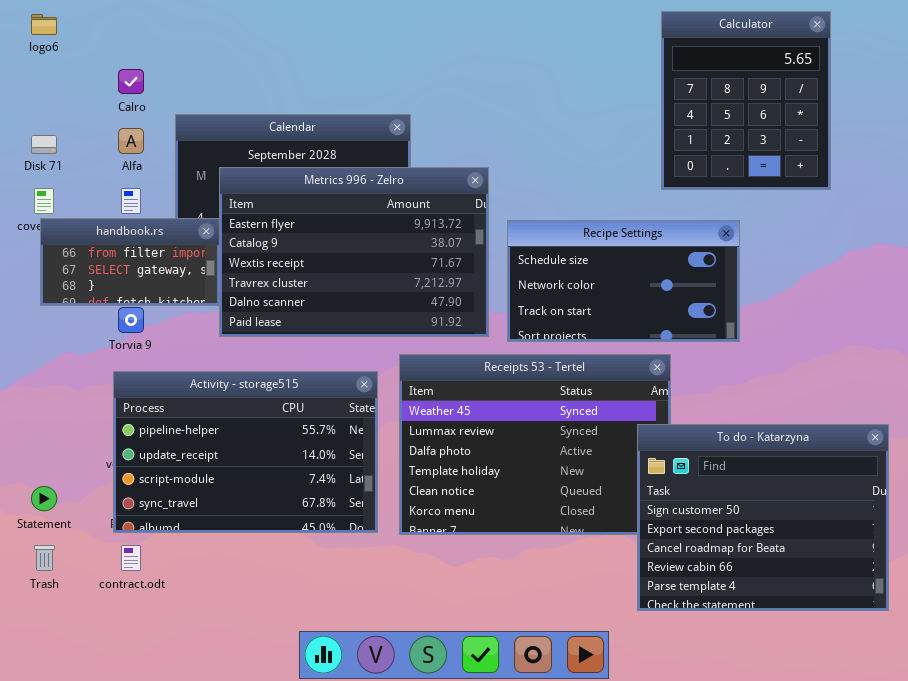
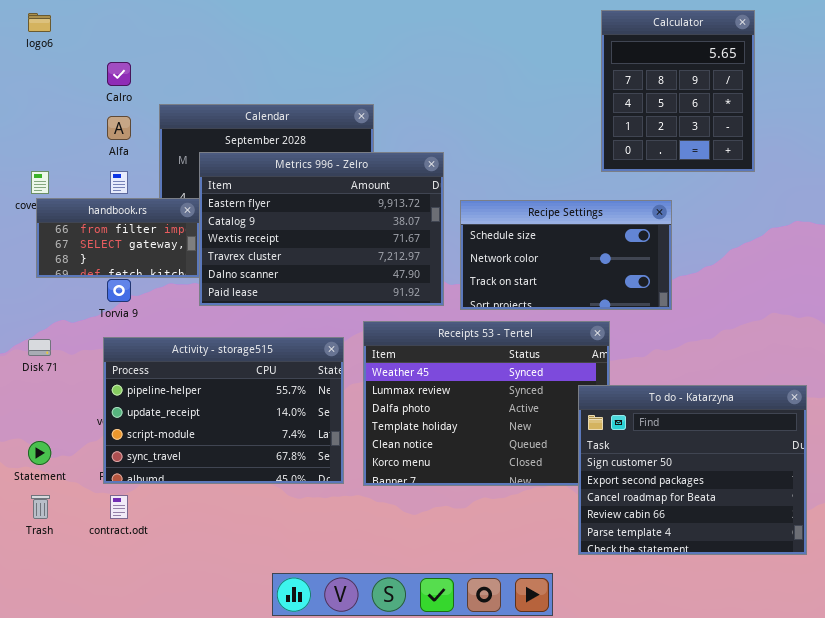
Disk 71: [31,135,57,154] -> [28,339,51,356], moved

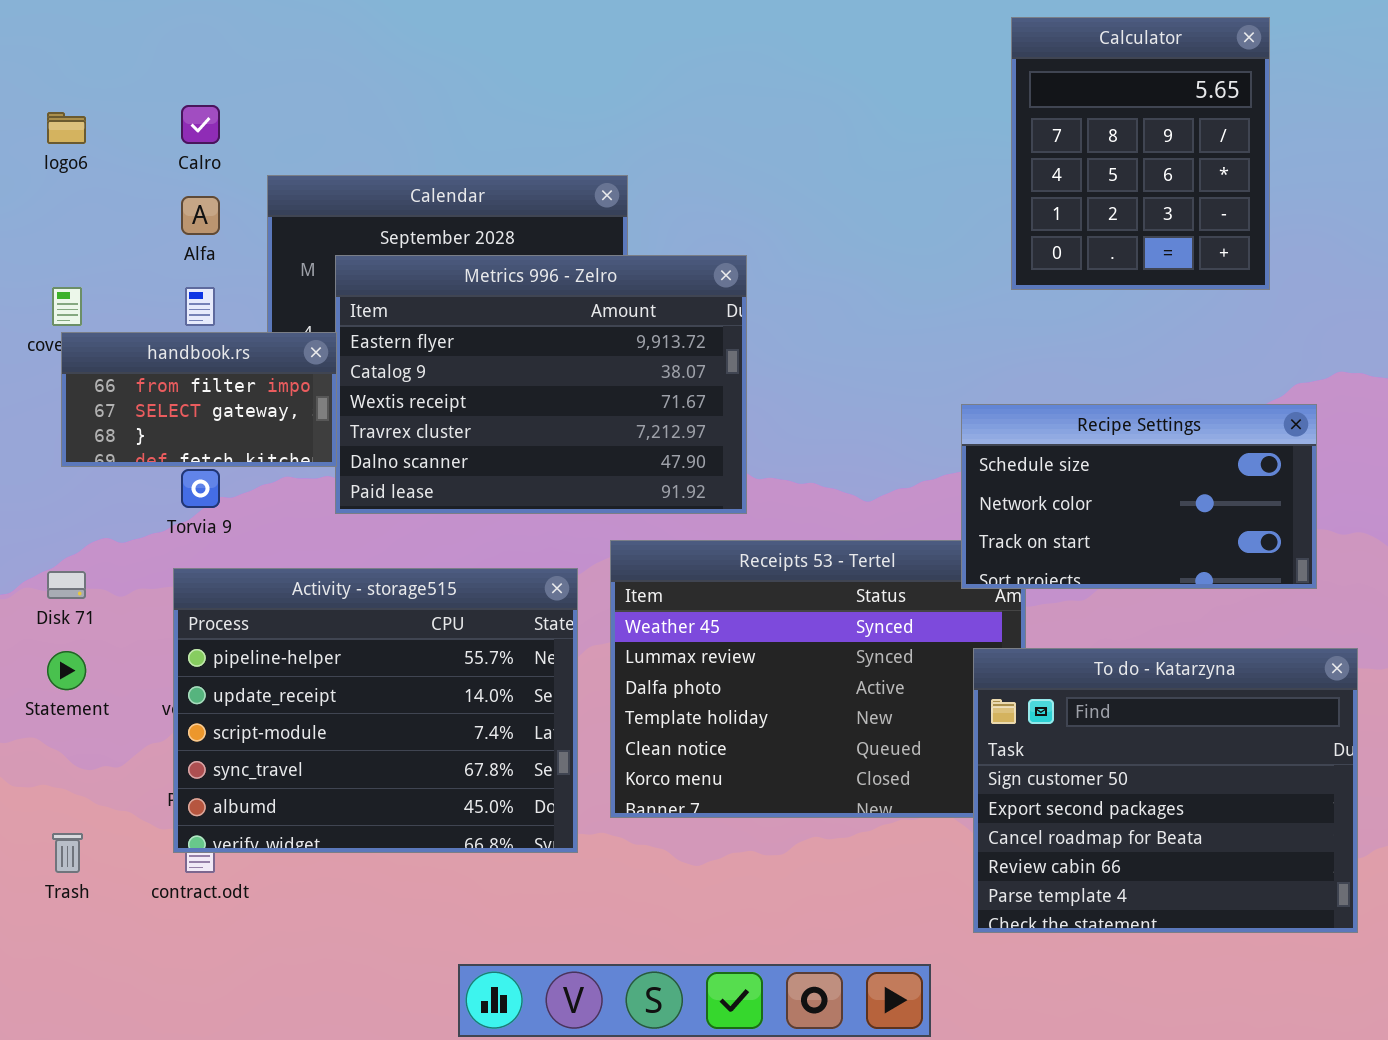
logo6: [28,13,51,32] -> [47,112,86,144], moved
Recipe Settings: [460,200,672,310] -> [961,404,1317,589], moved
Activity - storage515: [103,337,344,484] -> [173,568,578,853], resized
Statement: [28,441,51,465] -> [47,651,86,690], moved

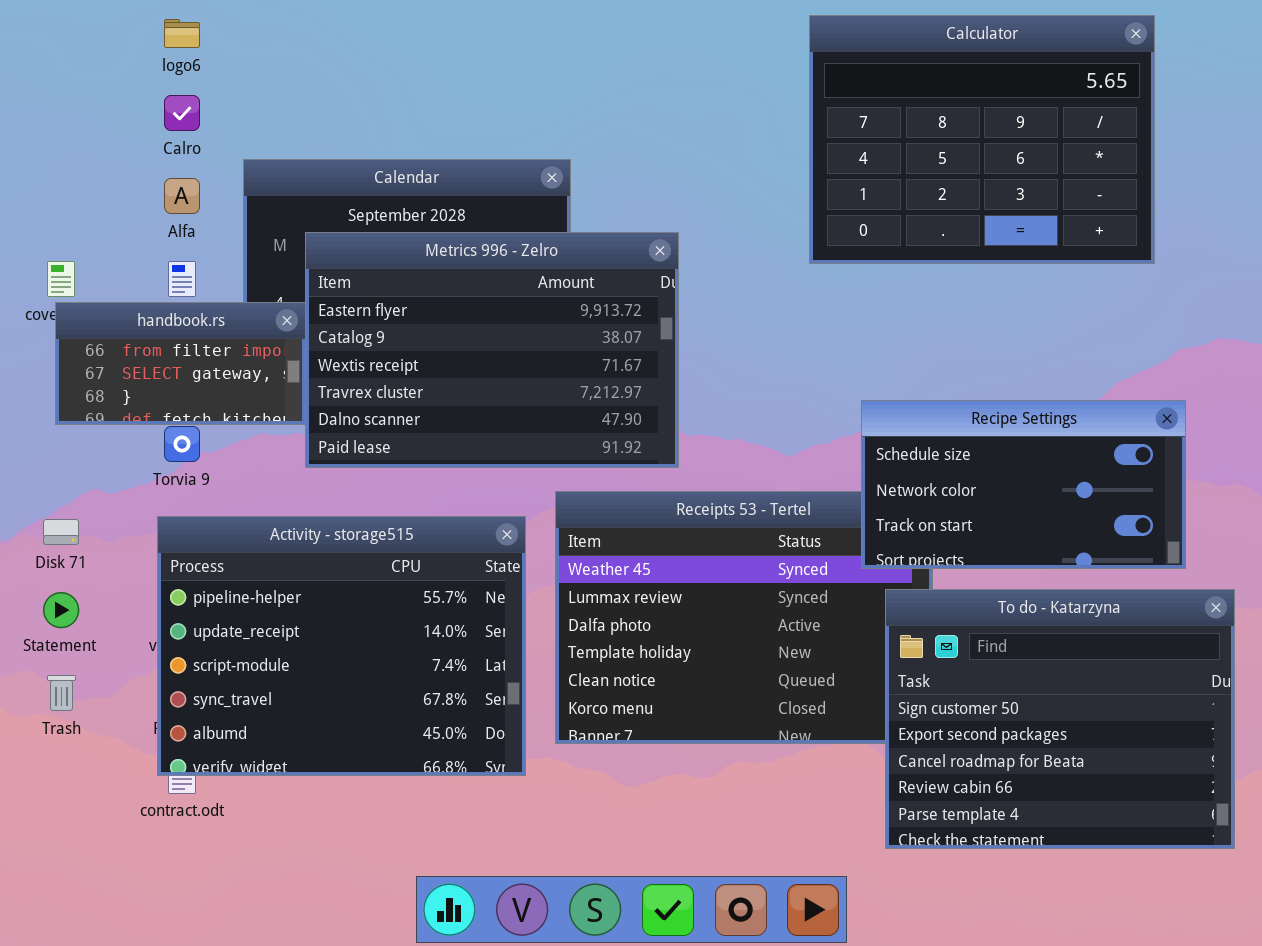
Calculator: [1011,17,1270,290] -> [809,15,1155,264], resized
logo6: [47,112,86,144] -> [164,19,200,48], moved
Recipe Settings: [961,404,1317,589] -> [861,400,1186,569], moved
Trash: [52,833,83,873] -> [47,675,76,711], moved

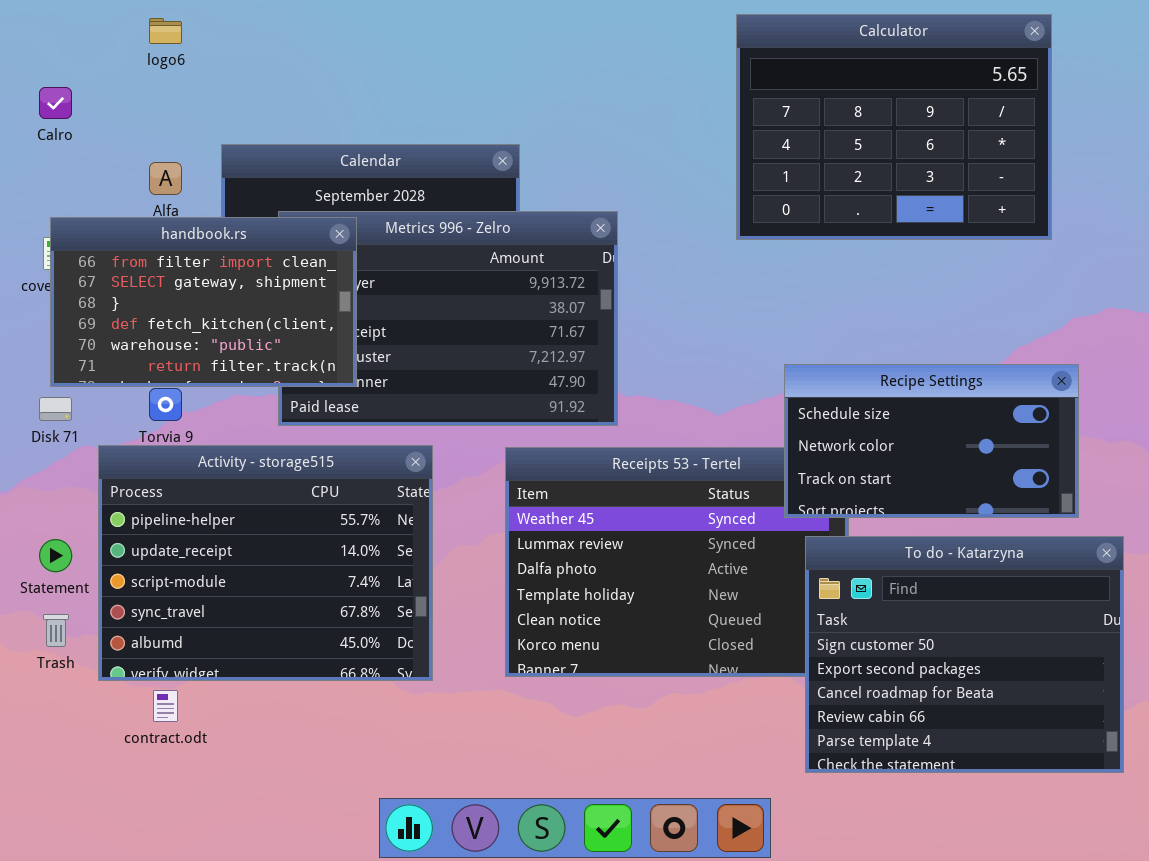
Calro: [164,95,200,131] -> [39,87,72,119], moved
handbook.rs: [55,302,306,425] -> [50,217,357,387], resized
Activity - storage515: [157,516,526,776] -> [98,445,433,681], moved
Disk 71: [43,519,79,545] -> [39,397,72,421], moved

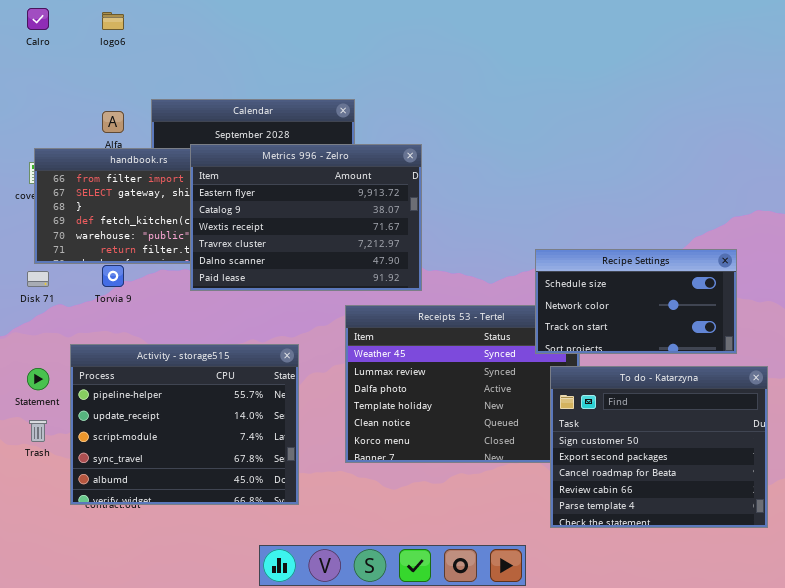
Calculator: [736,14,1052,240] -> none, closed
Calro: [39,87,72,119] -> [27,8,49,30], moved
Metrics 996 - Zelro: [278,211,618,426] -> [190,144,422,291], raised
Activity - storage515: [98,445,433,681] -> [70,344,299,505], moved

